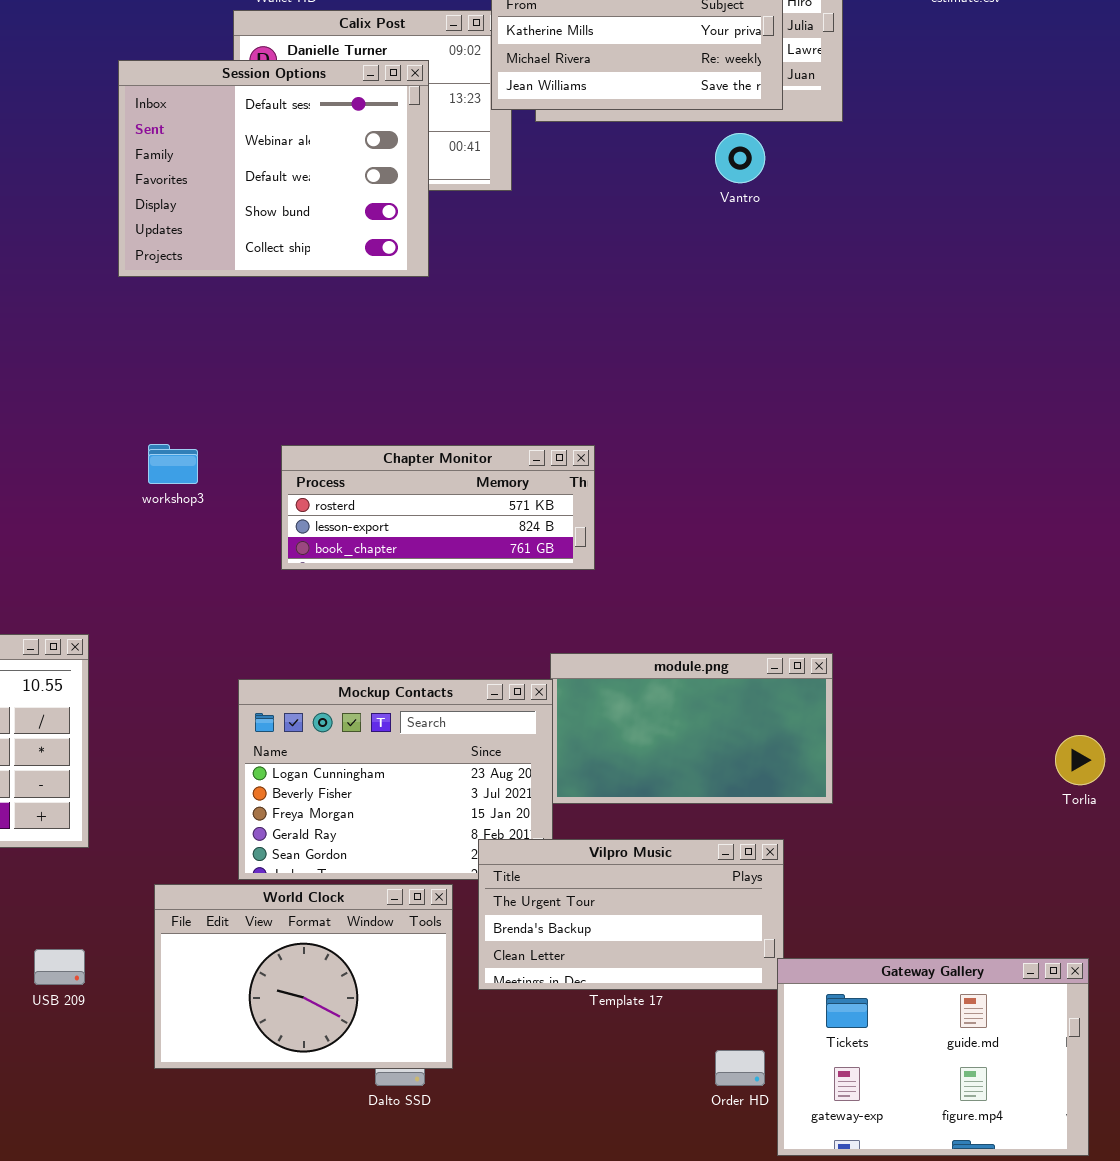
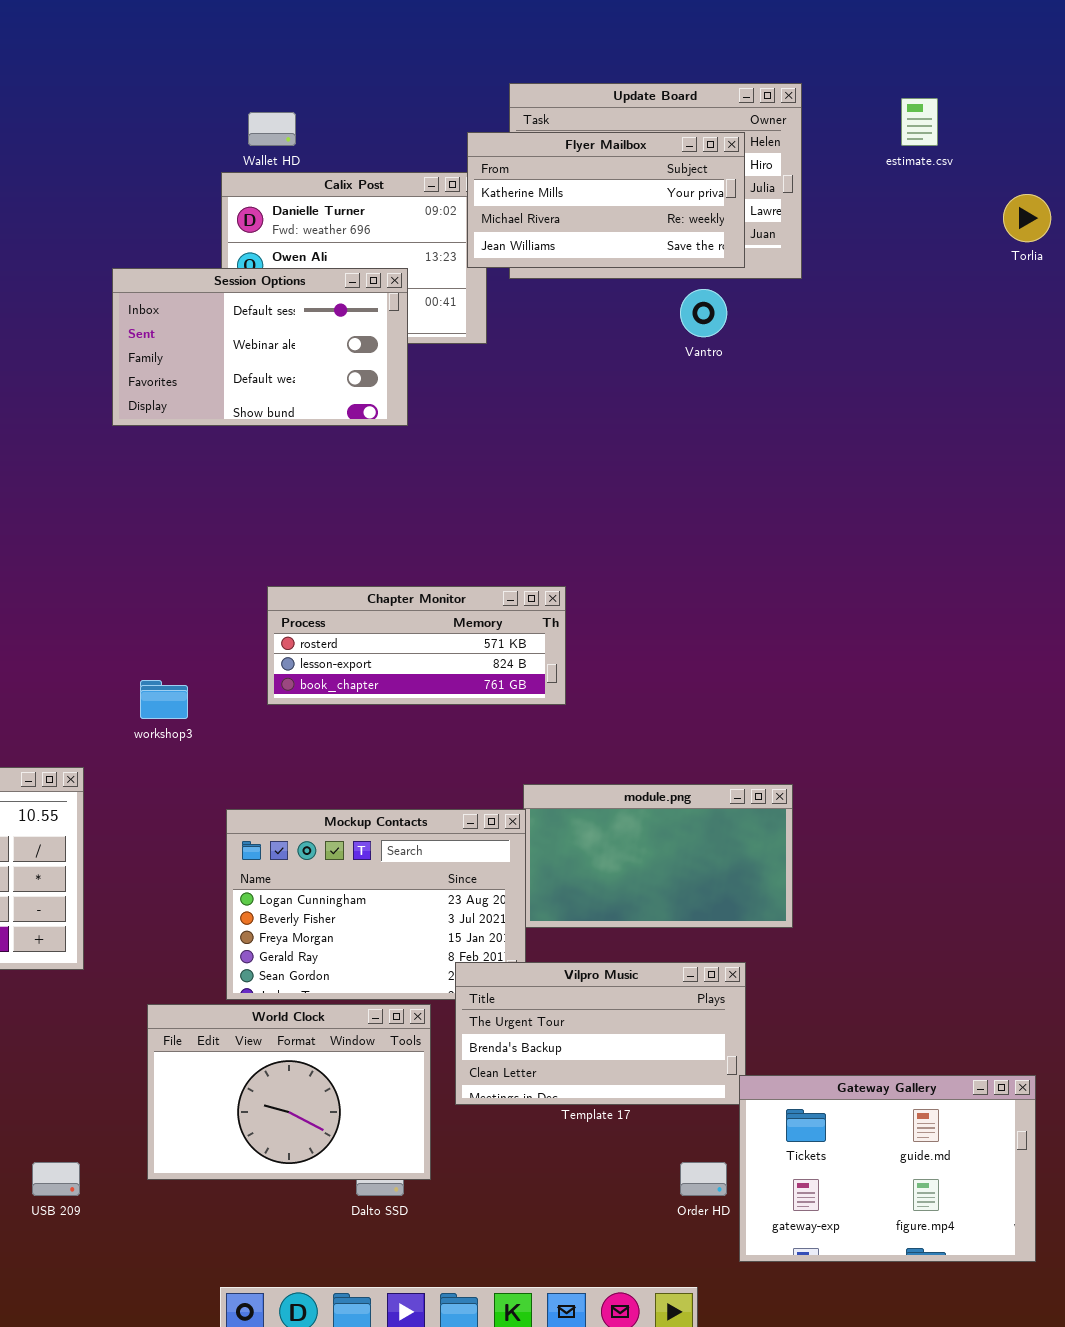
Session Options: [118,60,429,277] -> [112,268,408,426], resized
workshop3: [148,444,198,484] -> [140,680,188,719], moved
Torlia: [1055,735,1105,785] -> [1003,194,1051,242], moved
USB 209: [34,949,85,985] -> [32,1162,80,1196], moved

